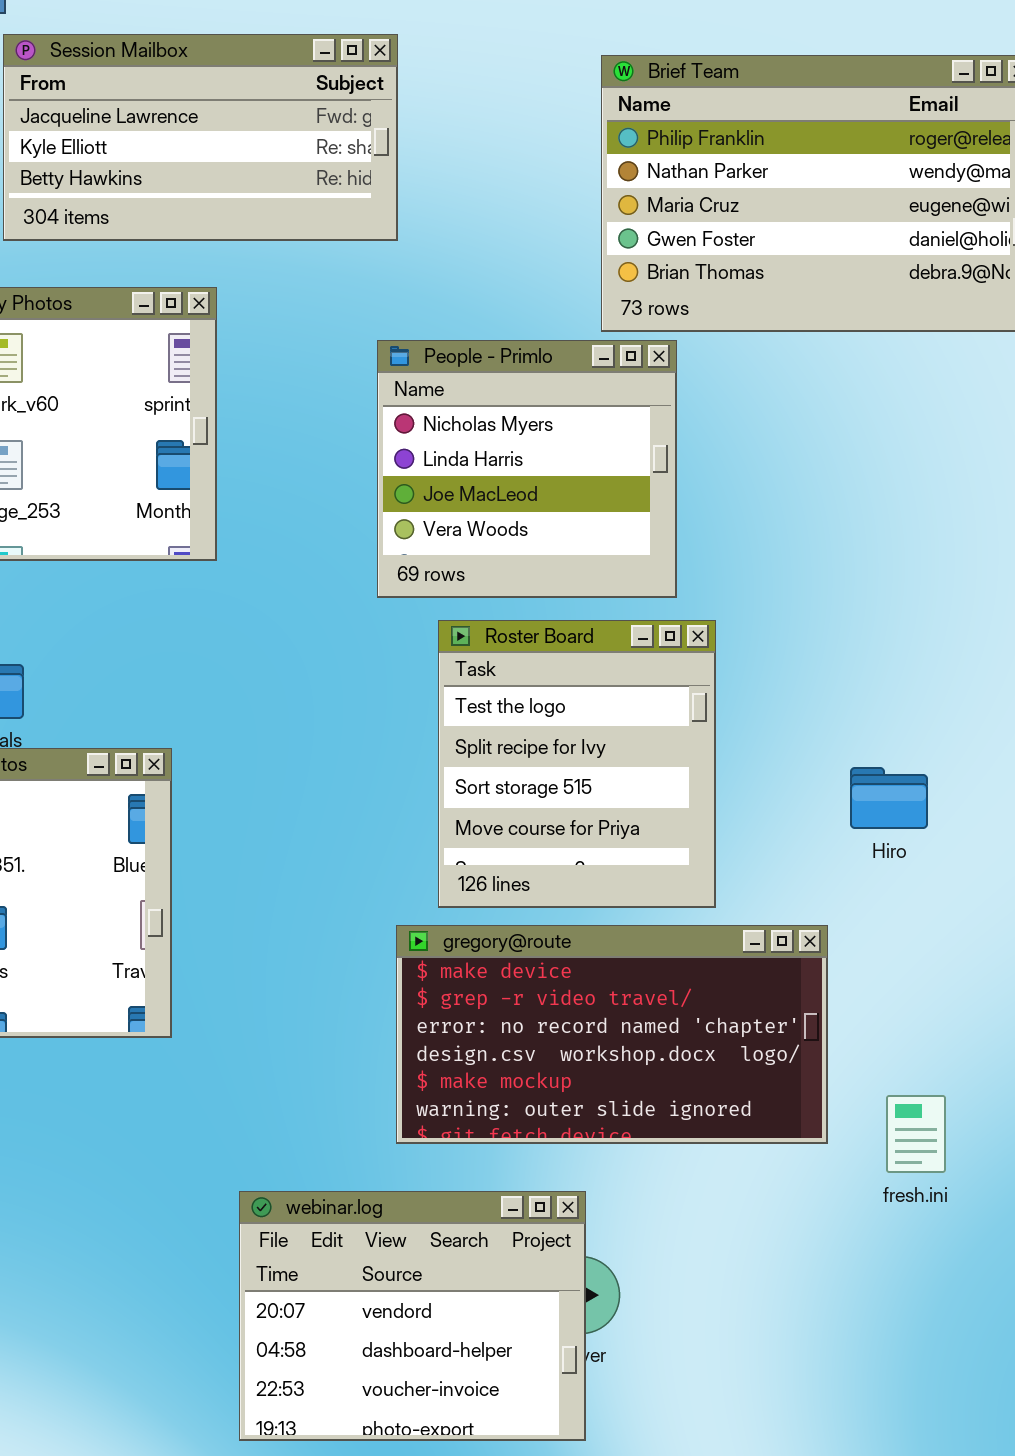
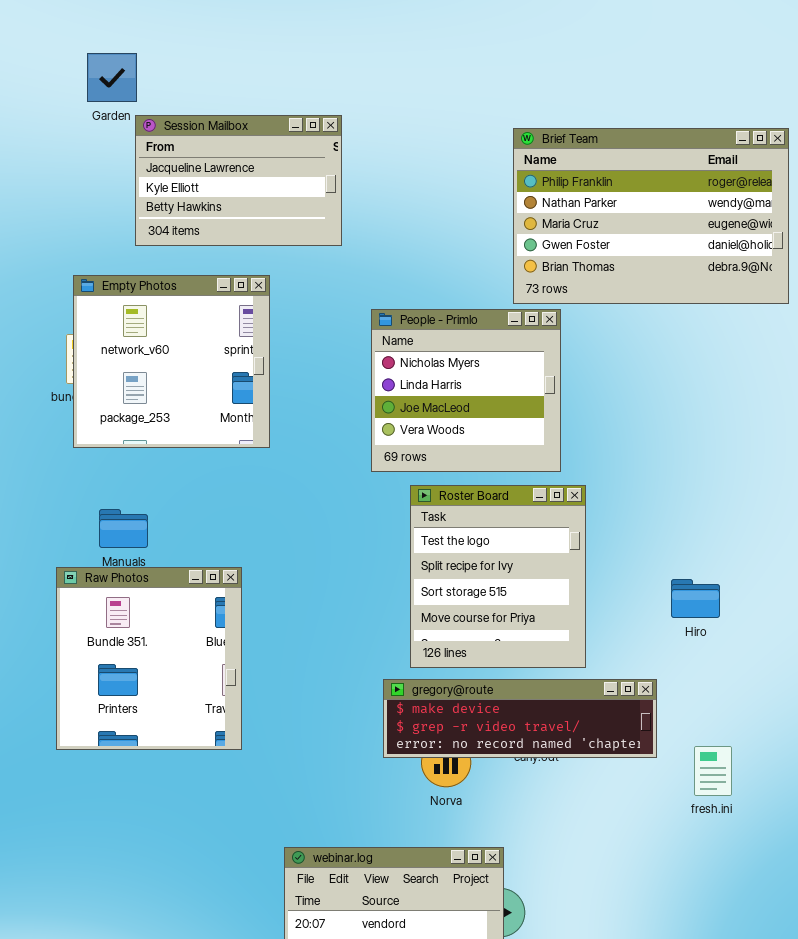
Session Mailbox: [3,34,398,241] -> [135,115,342,246], resized
gregory@route: [396,925,828,1144] -> [383,679,657,758], resized
fresh.ini: [886,1095,946,1173] -> [694,746,732,796], moved

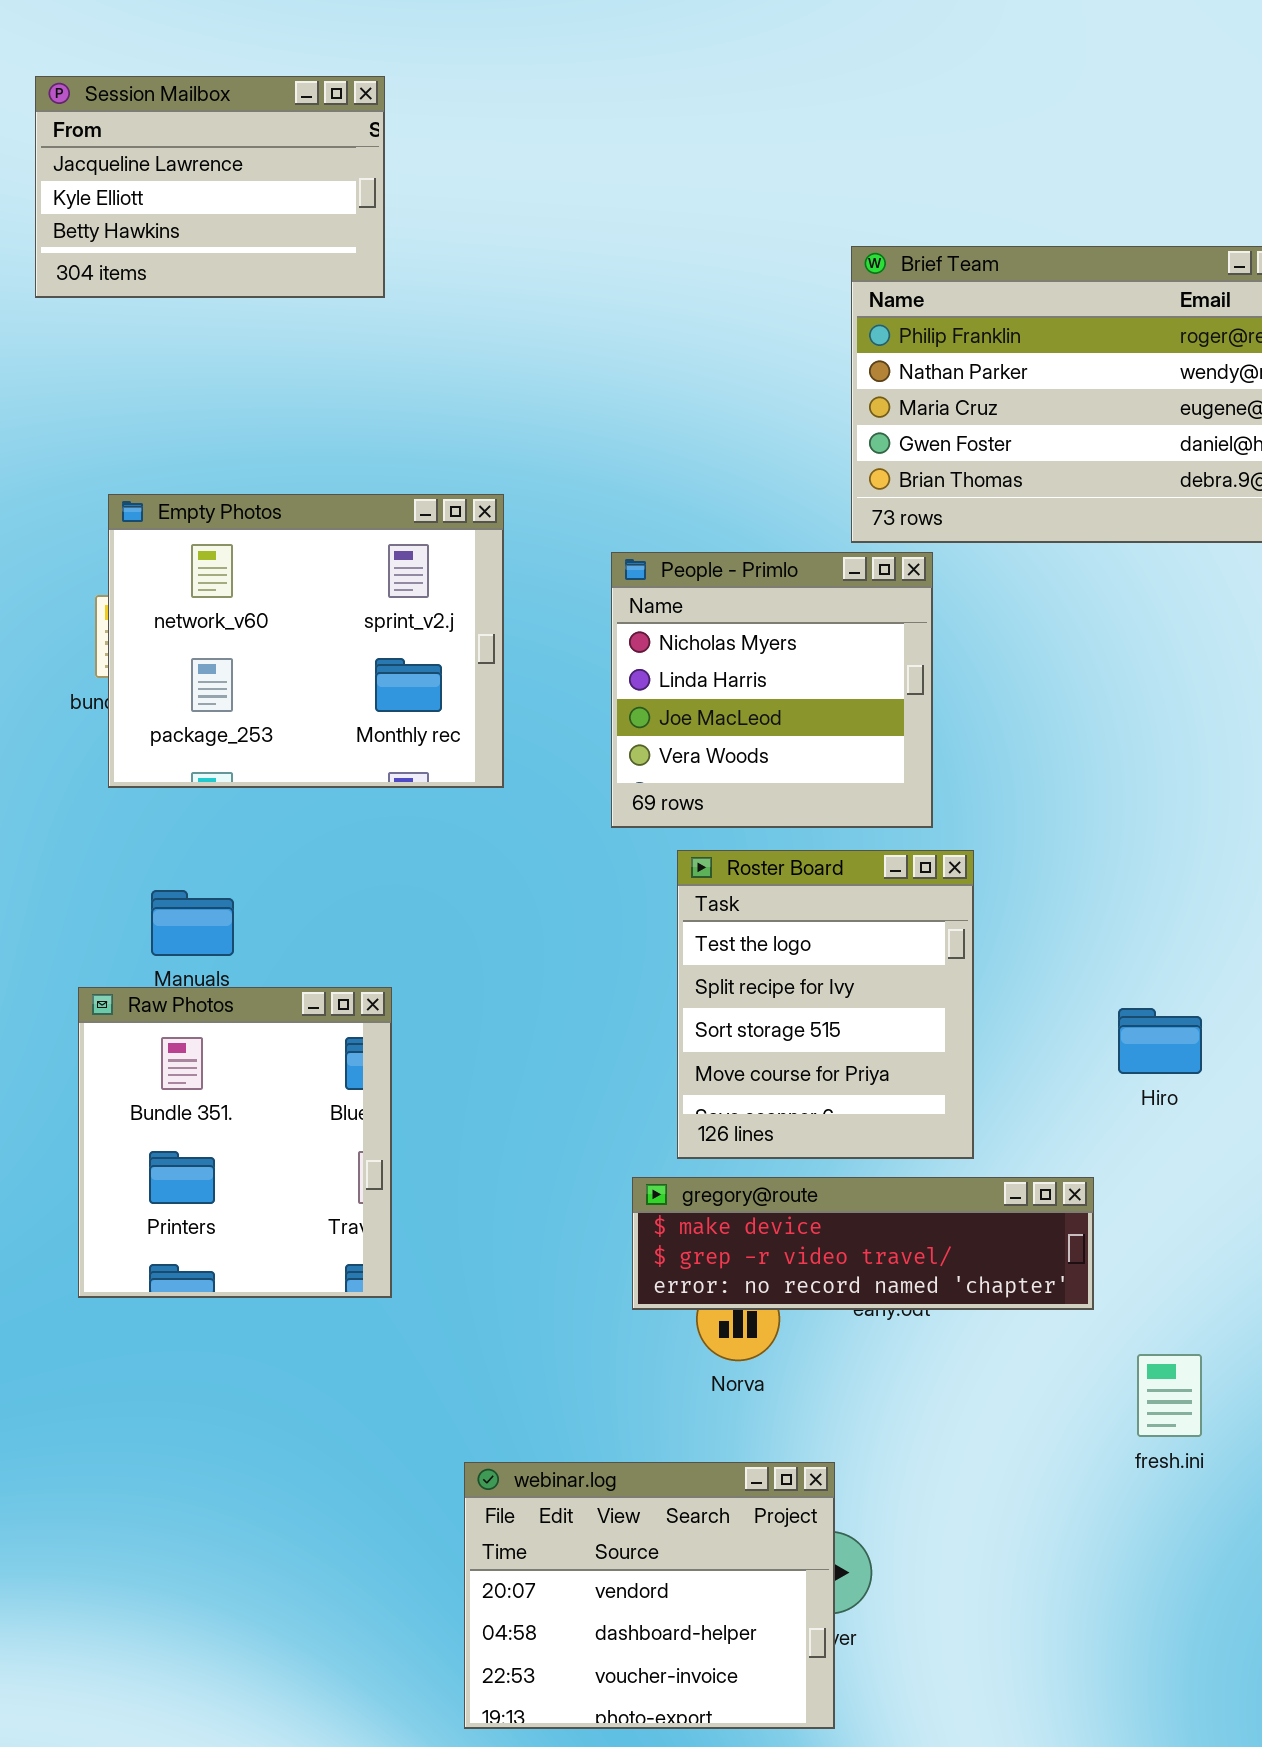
Session Mailbox: [135,115,342,246] -> [35,76,385,298], moved
Empty Photos: [73,275,270,448] -> [108,494,504,788], resized
fresh.ini: [694,746,732,796] -> [1137,1354,1202,1437], moved

